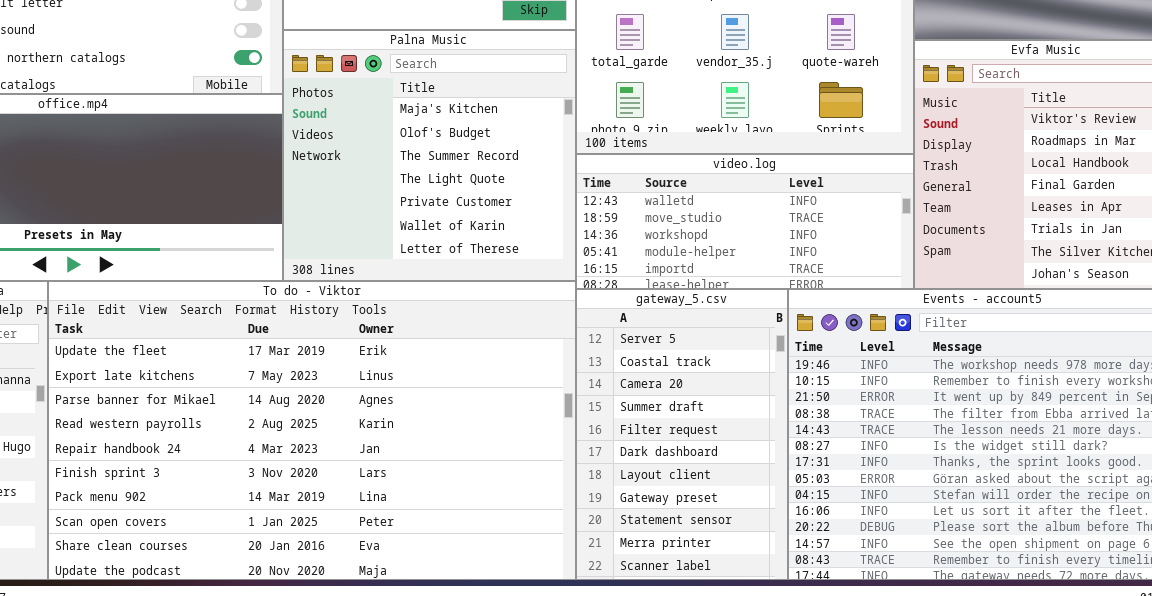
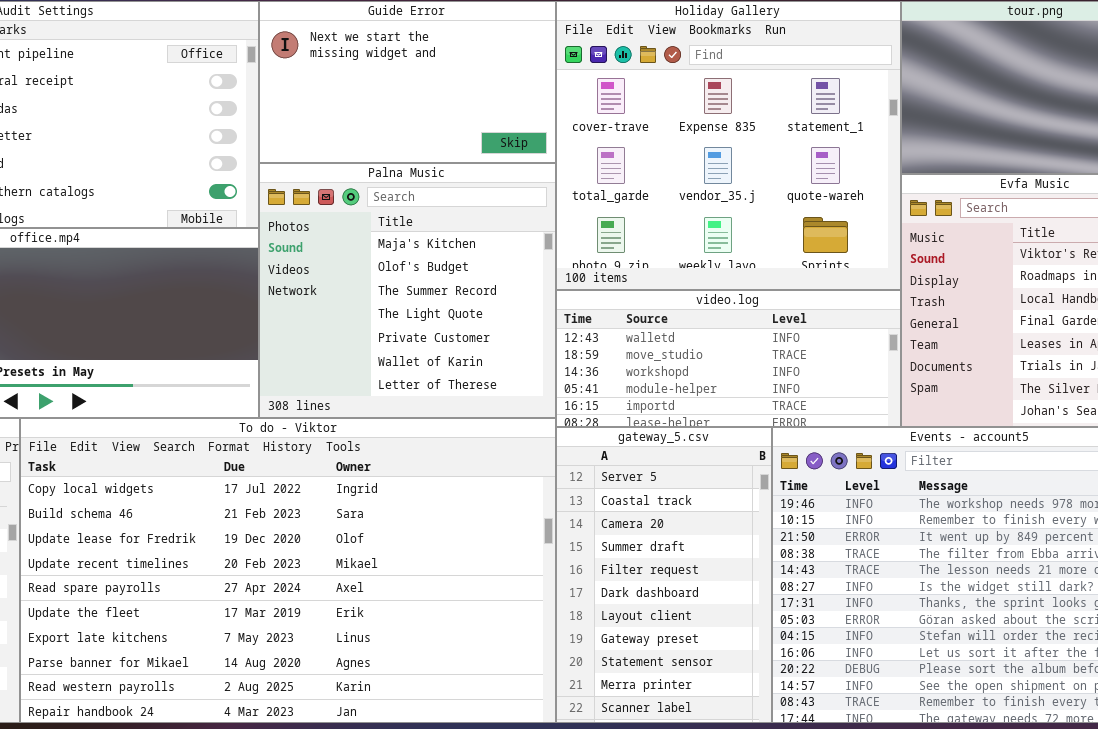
To do - Viktor: [48,281,576,580] -> [20,418,556,723], scrolled up 5 rows

